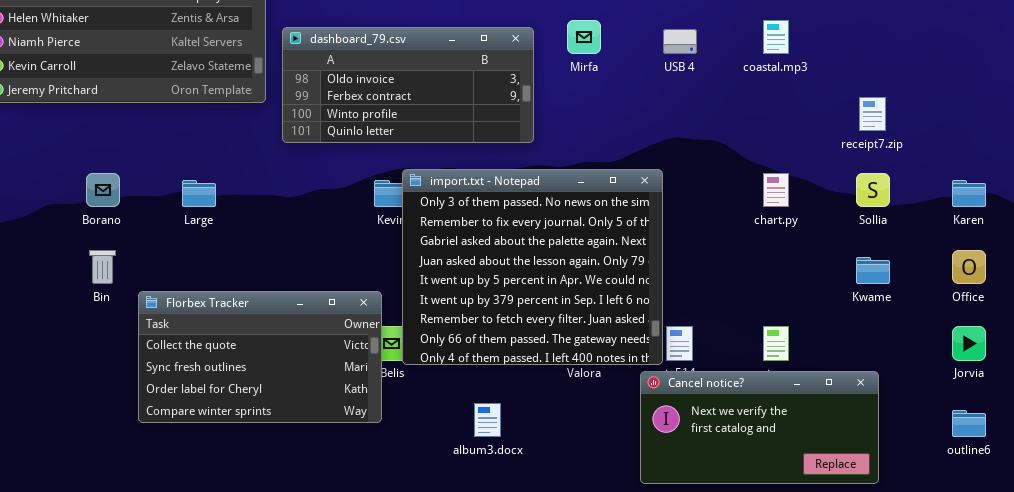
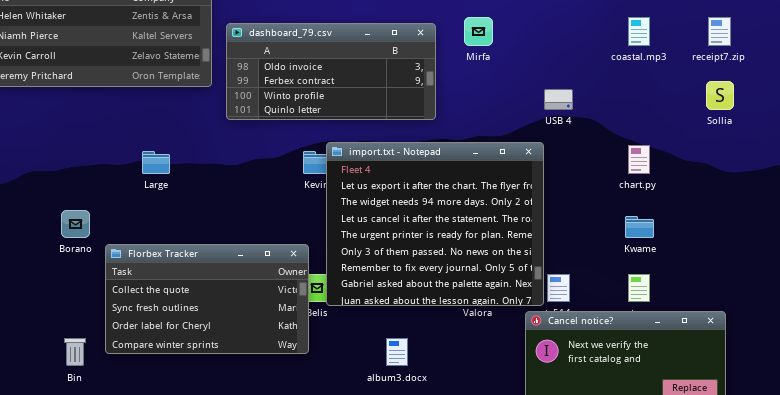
USB 4: [663,29,697,54] -> [544,89,573,110], moved
receipt7.zip: [859,97,886,131] -> [708,17,731,46], moved
import.txt - Notepad: [402,169,663,365] -> [326,142,544,306], scrolled up 5 rows
Borano: [86,173,120,207] -> [61,210,90,238], moved
Sollia: [856,173,890,207] -> [706,81,734,110], moved
Bin: [89,250,116,284] -> [64,338,86,366], moved
Kwame: [856,257,890,284] -> [625,216,654,238], moved

